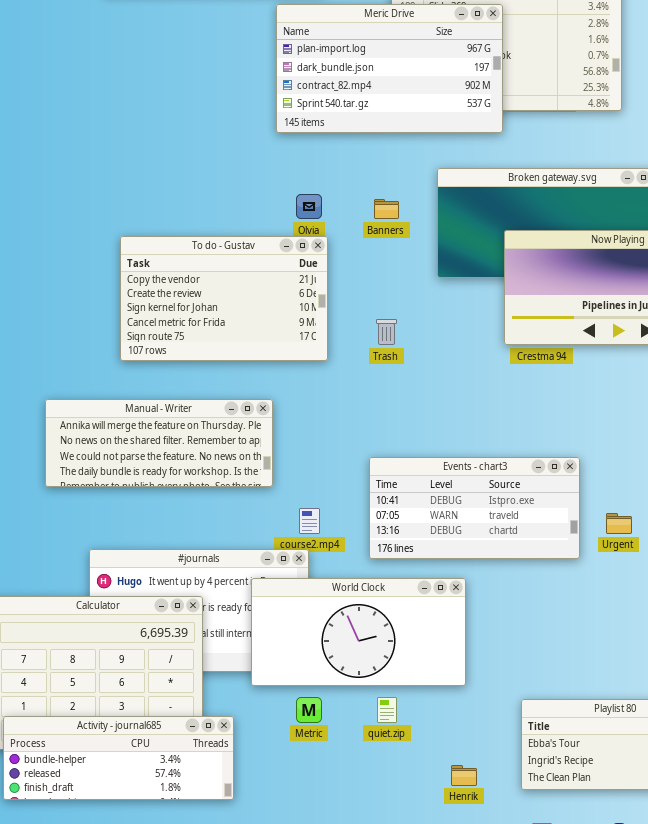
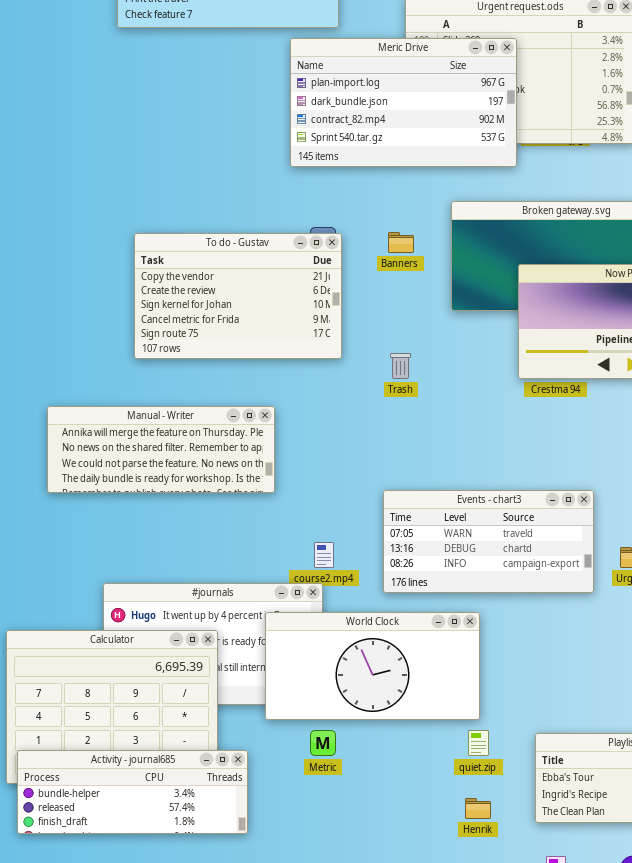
To do - Gustav: [120,236,328,361] -> [134,233,342,359], moved
Manual - Writer: [45,399,273,487] -> [47,406,275,493], moved
Events - chart3: [369,457,580,559] -> [383,490,594,593], scrolled down 1 row
quiet.zip: [377,697,397,723] -> [468,730,489,756], moved

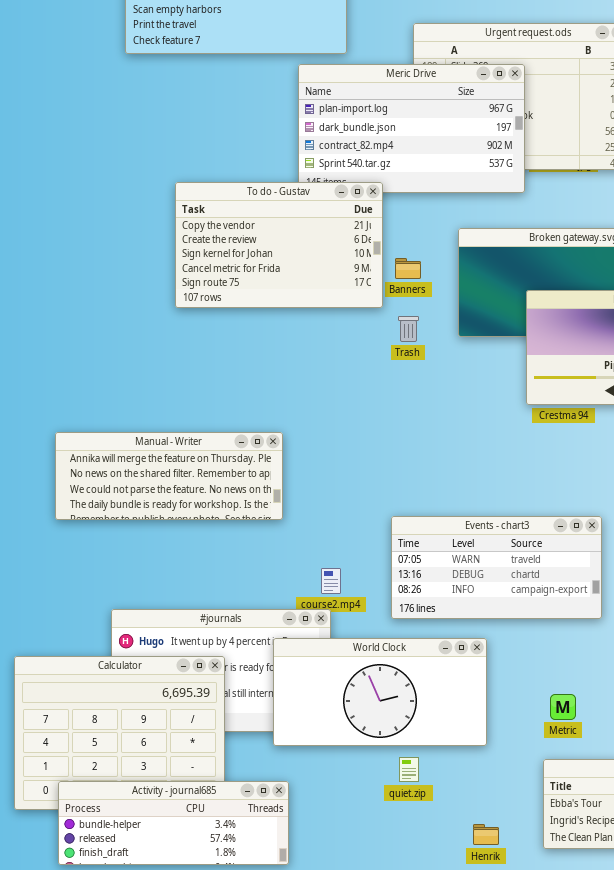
To do - Gustav: [134,233,342,359] -> [175,182,383,308], moved
Trash: [390,353,411,379] -> [398,316,419,342], moved
Metric: [310,730,336,756] -> [550,694,576,720], moved
quiet.zip: [468,730,489,756] -> [399,757,419,782], moved
Activity - journal685: [17,750,248,834] -> [58,781,289,865], moved

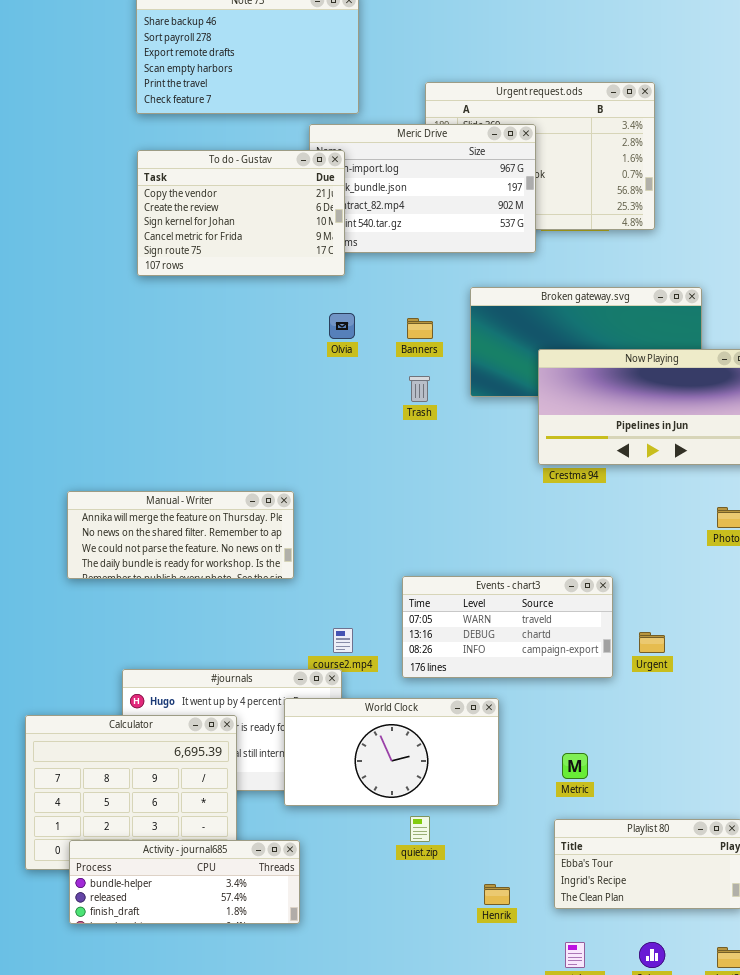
To do - Gustav: [175,182,383,308] -> [137,150,345,276], moved

